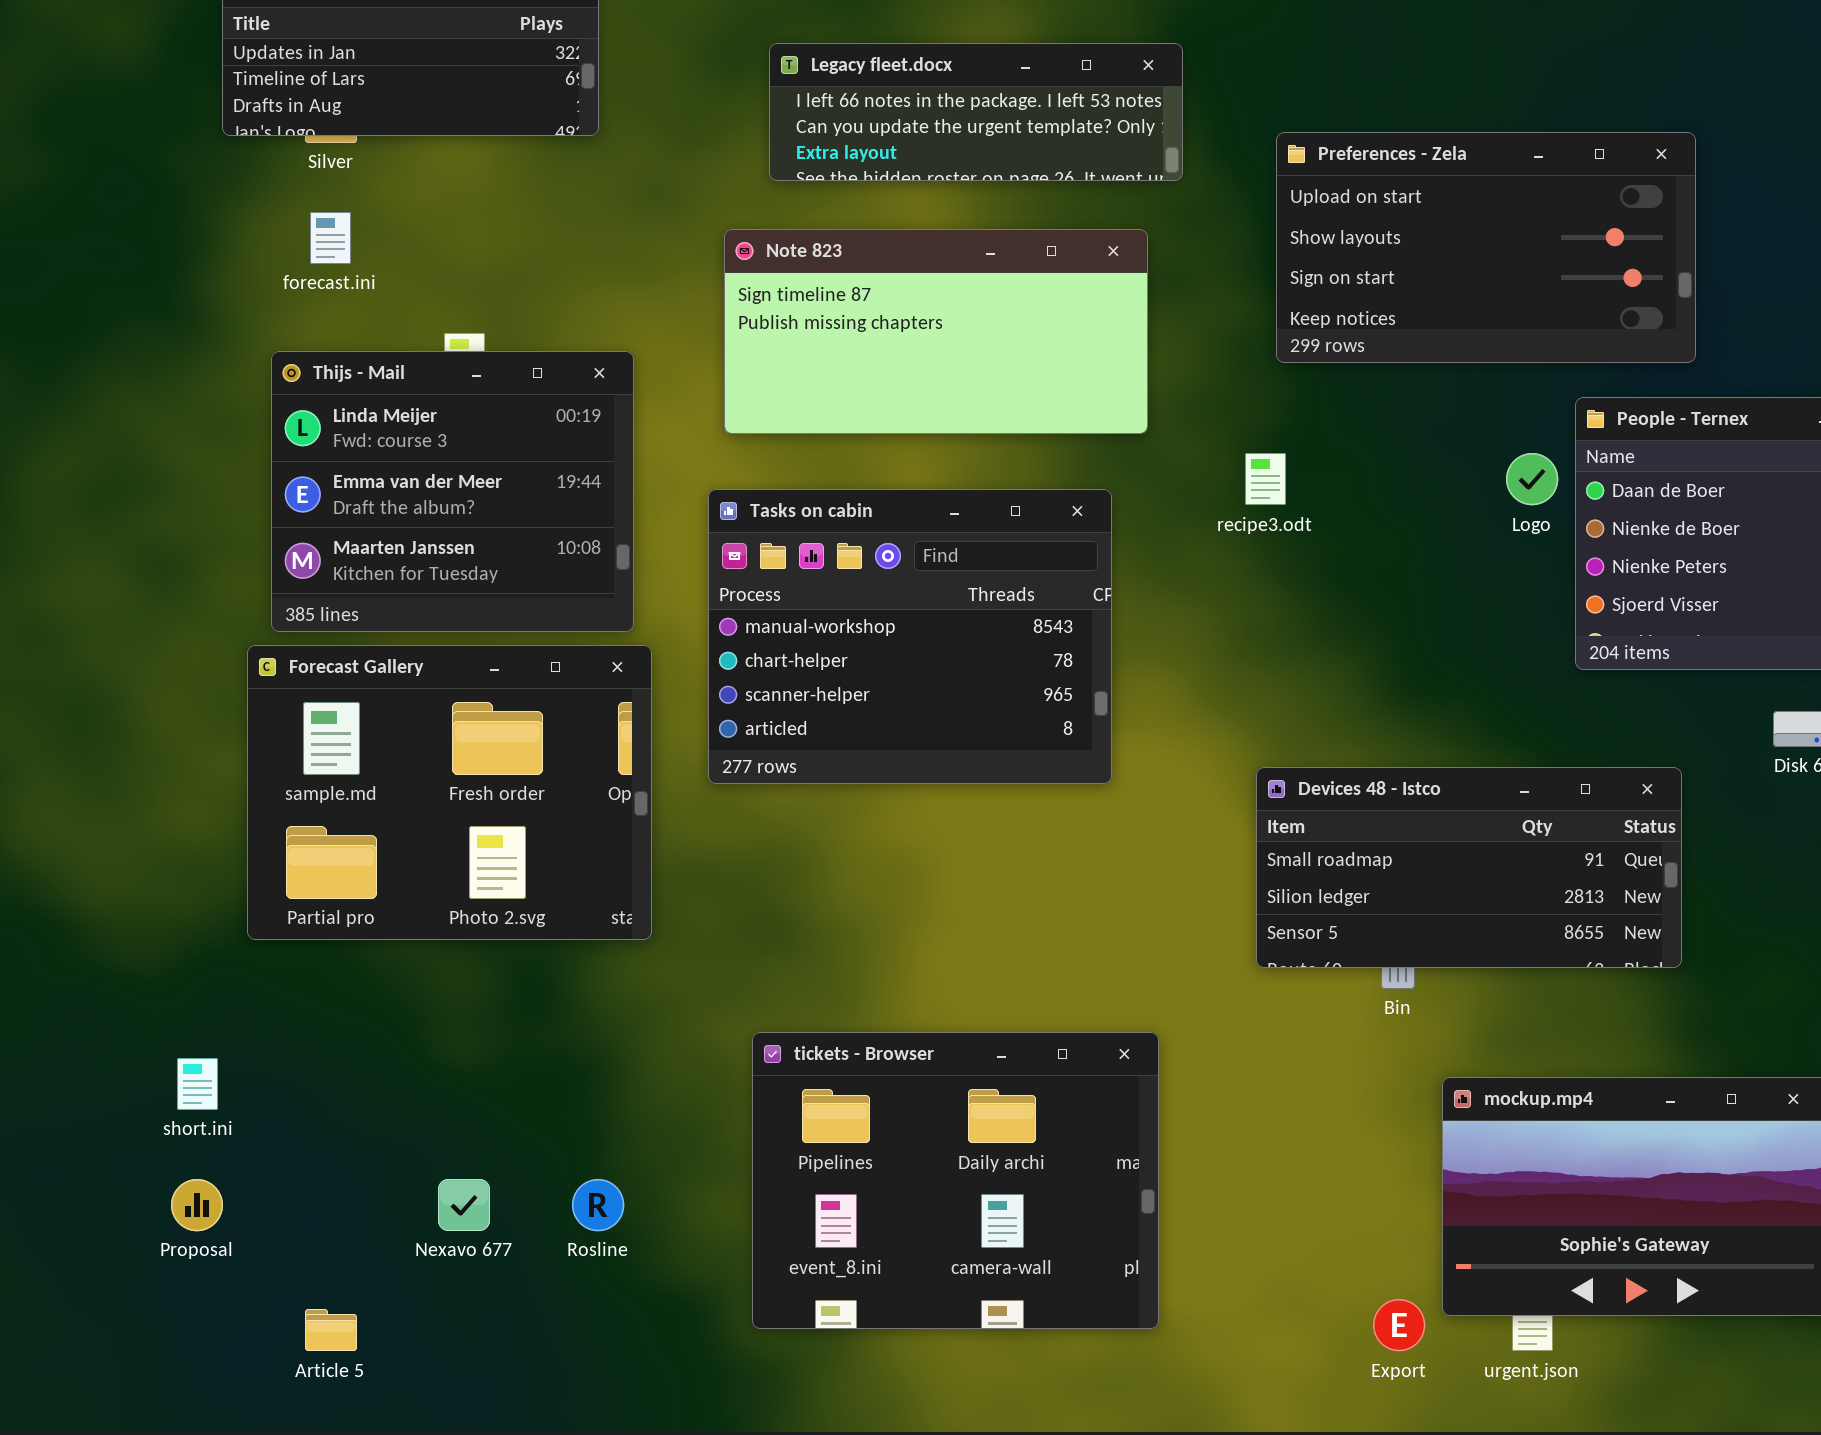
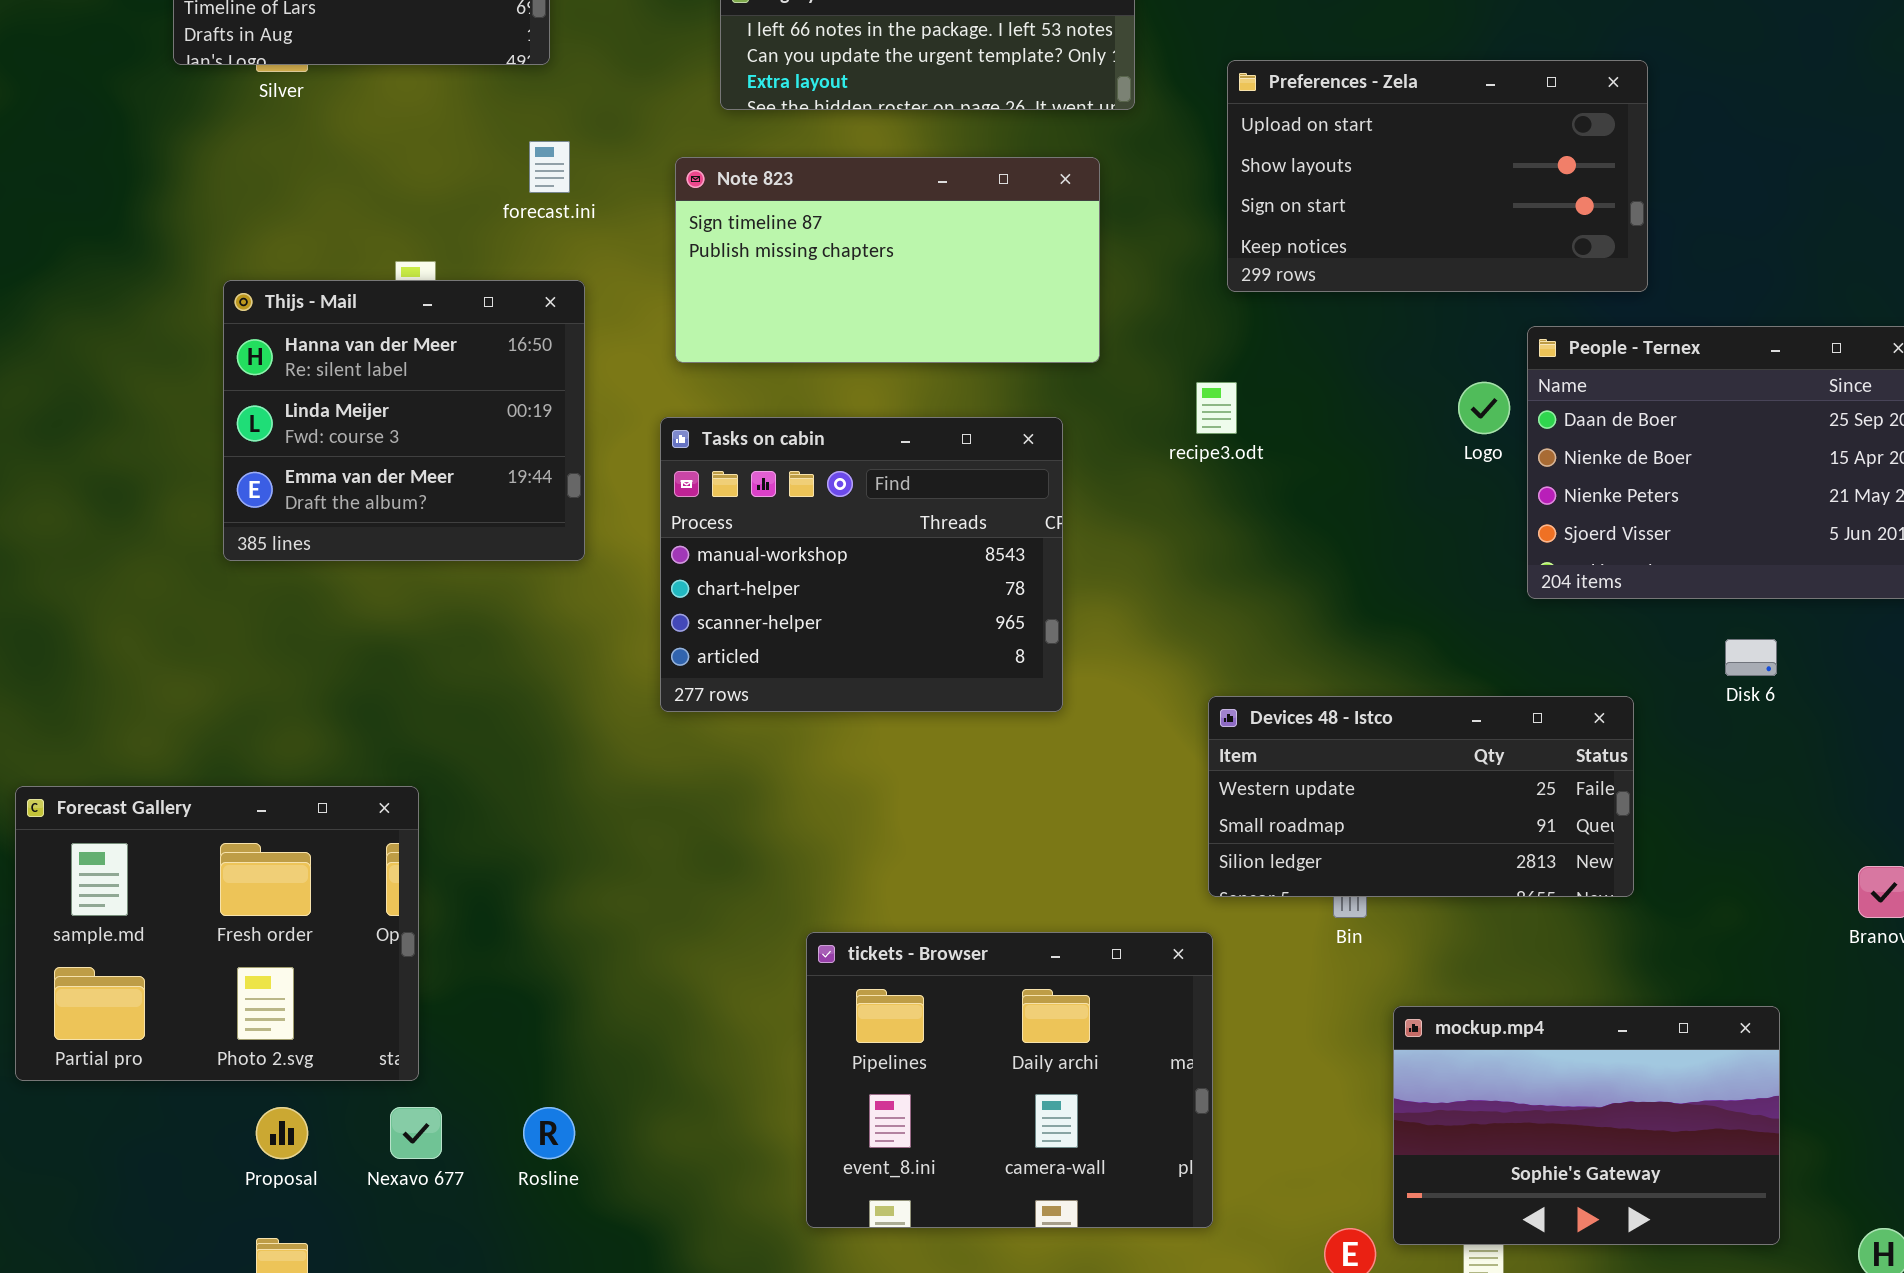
forecast.ini: [310,212,351,264] -> [529,141,570,193], moved
Thijs - Mail: [271,351,634,632] -> [223,280,585,561], scrolled up 1 row
Forecast Gallery: [247,645,652,940] -> [15,786,419,1081], moved
Devices 48 - Istco: [1256,767,1682,968] -> [1208,696,1634,897], scrolled up 1 row
tickets - Browser: [752,1032,1159,1329] -> [806,932,1213,1228], moved
Proposal: [171,1179,223,1231] -> [256,1107,308,1159], moved

